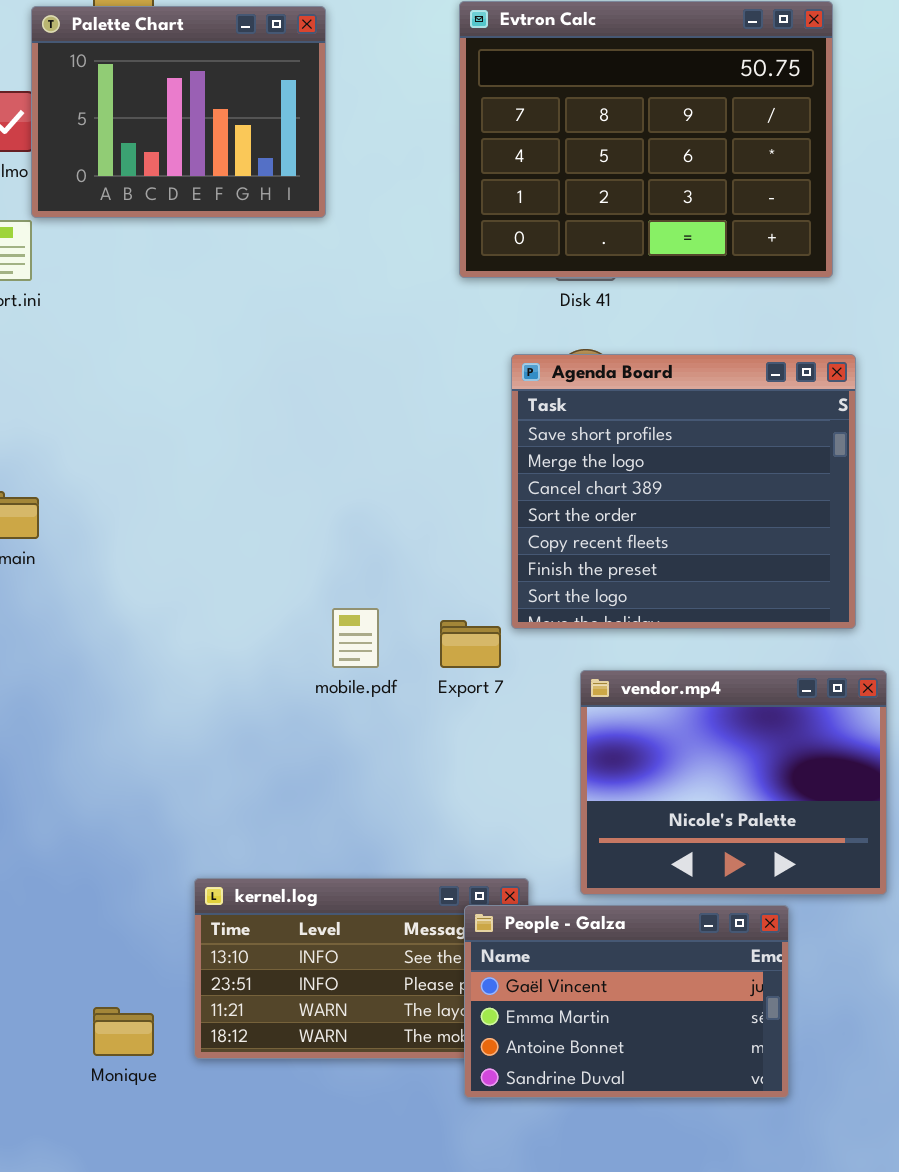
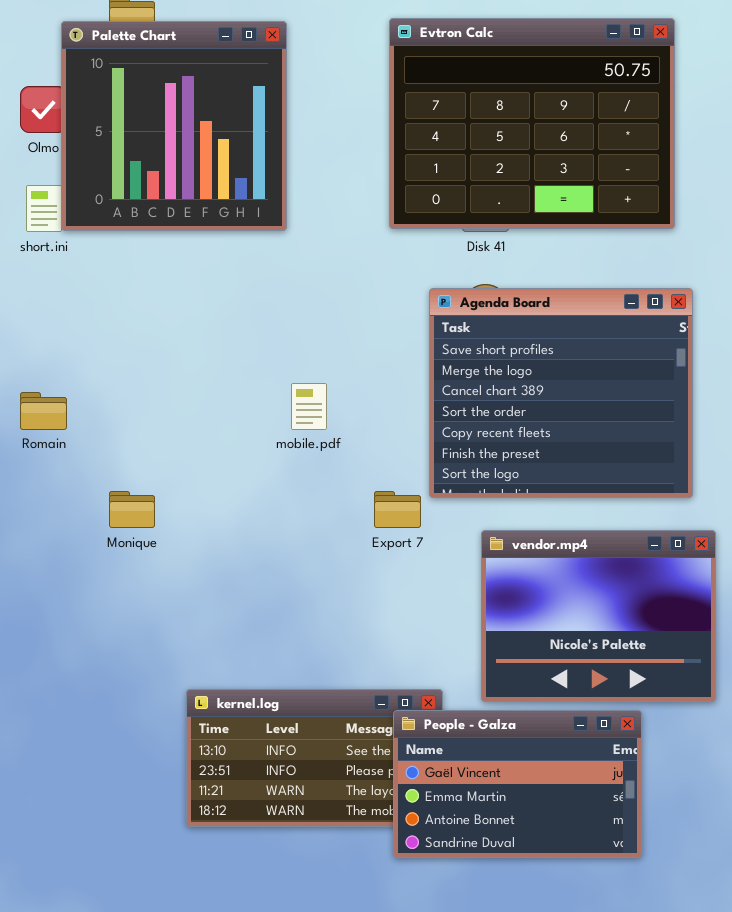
Palette Chart: [31,6,326,218] -> [61,21,287,231], resized
mobile.pdf: [332,608,379,668] -> [291,383,327,430], moved
Monique: [93,1007,154,1056] -> [109,491,155,528], moved

